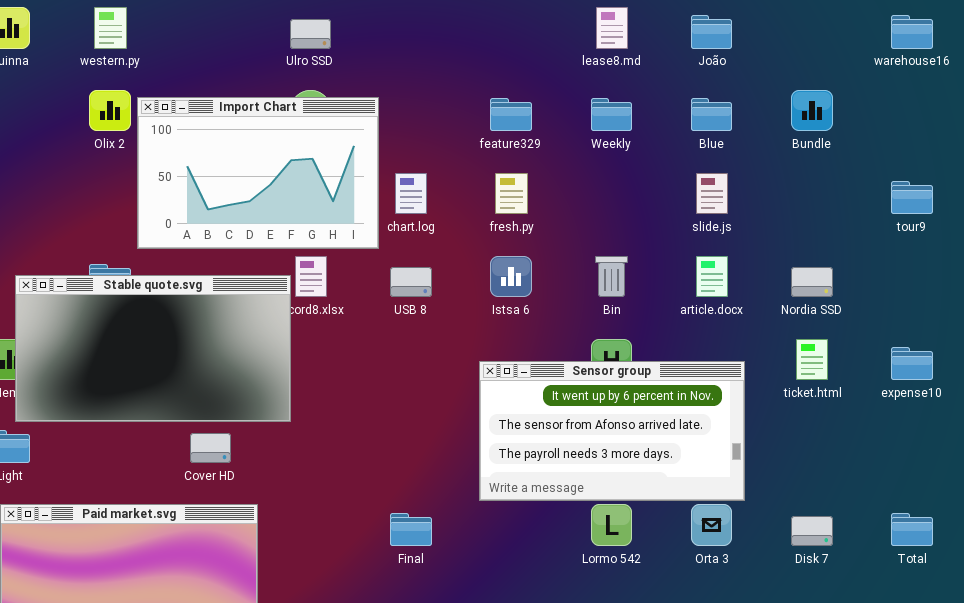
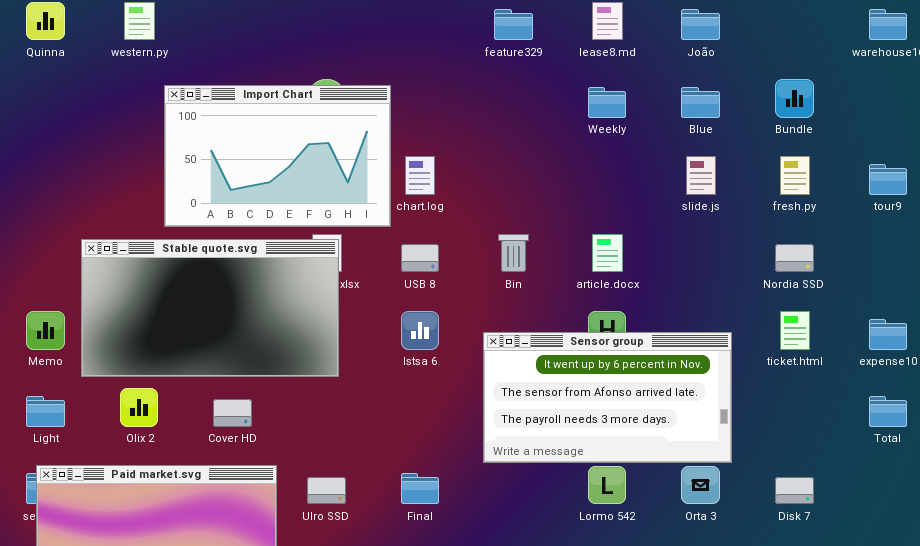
Ulro SSD: [290,19,331,49] -> [307,477,346,504], moved
Olix 2: [89,90,131,131] -> [120,388,158,427], moved
feature329: [490,98,532,131] -> [494,9,533,40], moved
fresh.py: [495,173,528,214] -> [780,156,810,195], moved
Istsa 6: [490,256,532,297] -> [401,311,439,350], moved
Bin: [595,256,628,297] -> [498,234,529,272], moved
article.docx: [696,256,728,297] -> [592,234,623,272], moved
Stable quote.svg: [15,275,291,422] -> [81,239,339,377], moved
Total: [891,513,933,546] -> [869,396,907,427], moved

